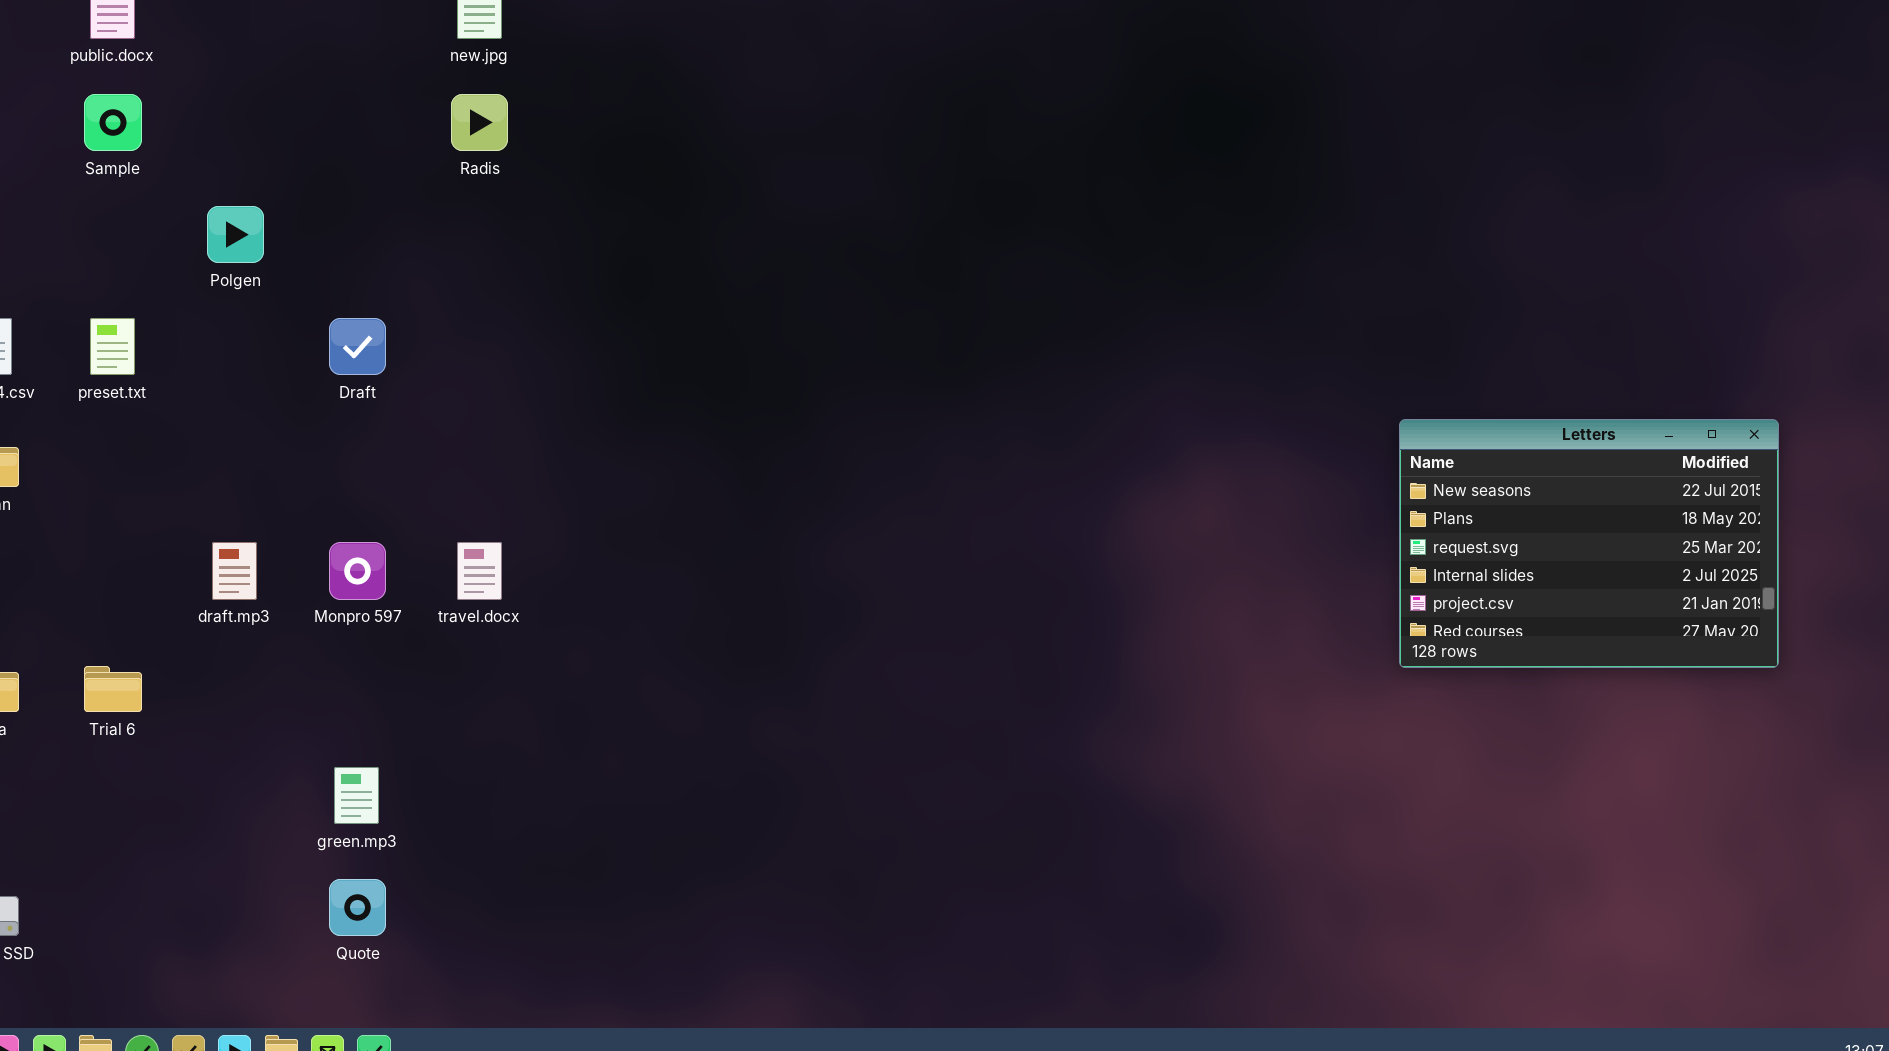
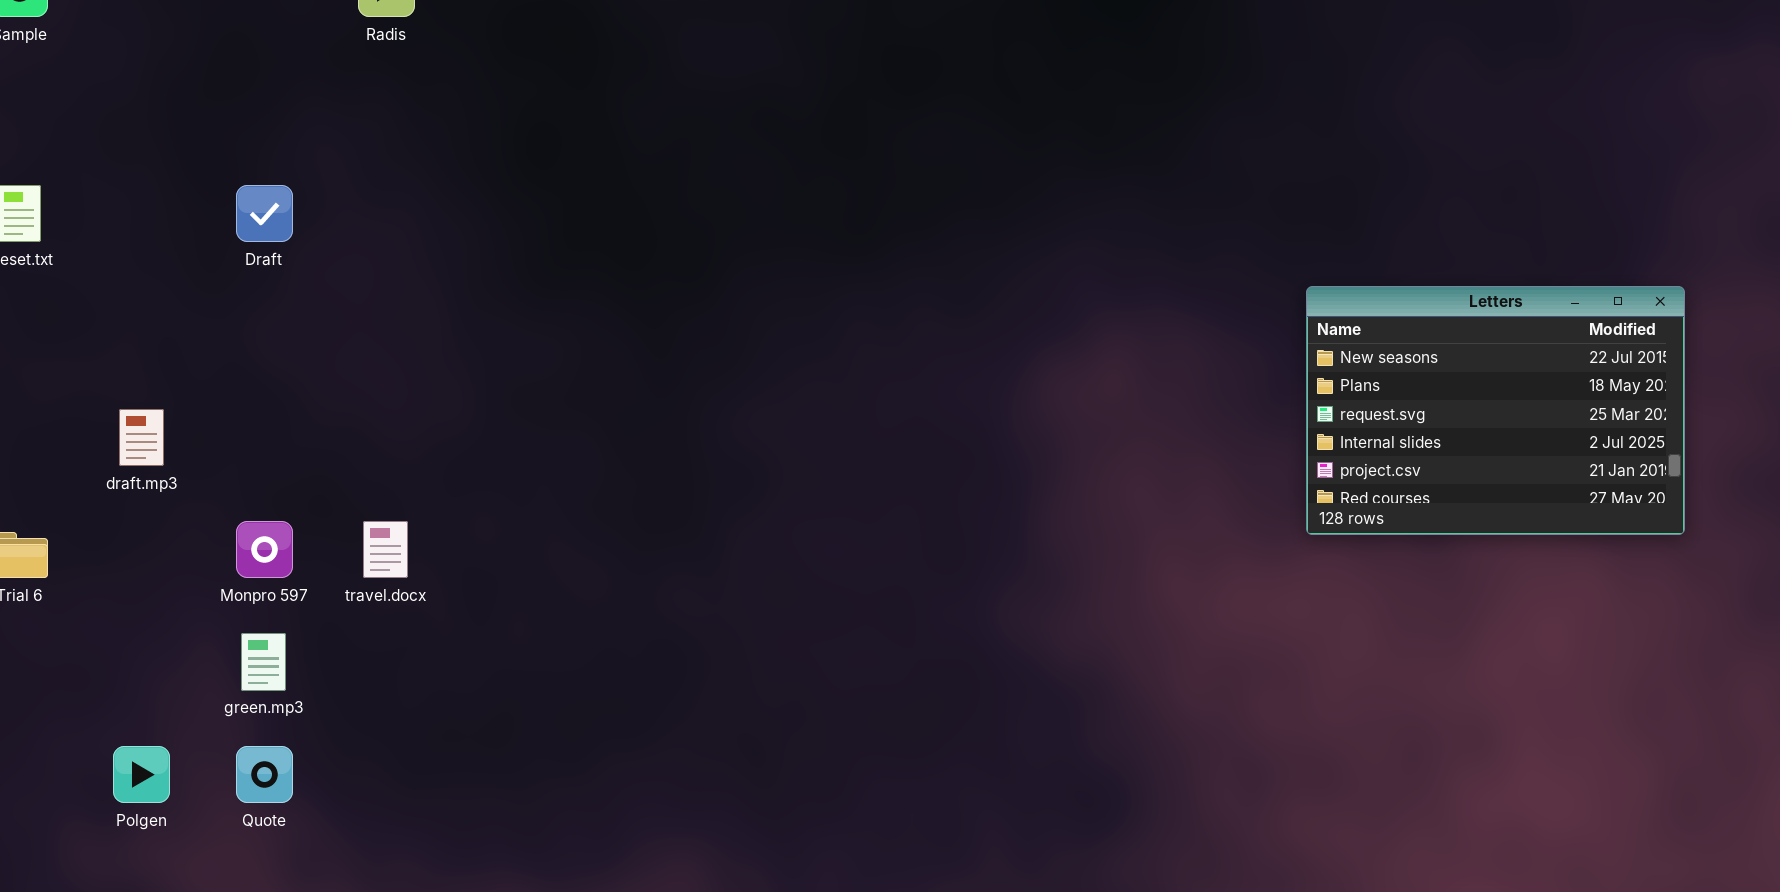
Polgen: [207,206,264,263] -> [113,746,170,803], moved
Monpro 597: [329,542,386,600] -> [236,521,293,578], moved
travel.docx: [457,542,502,600] -> [363,521,408,578], moved

